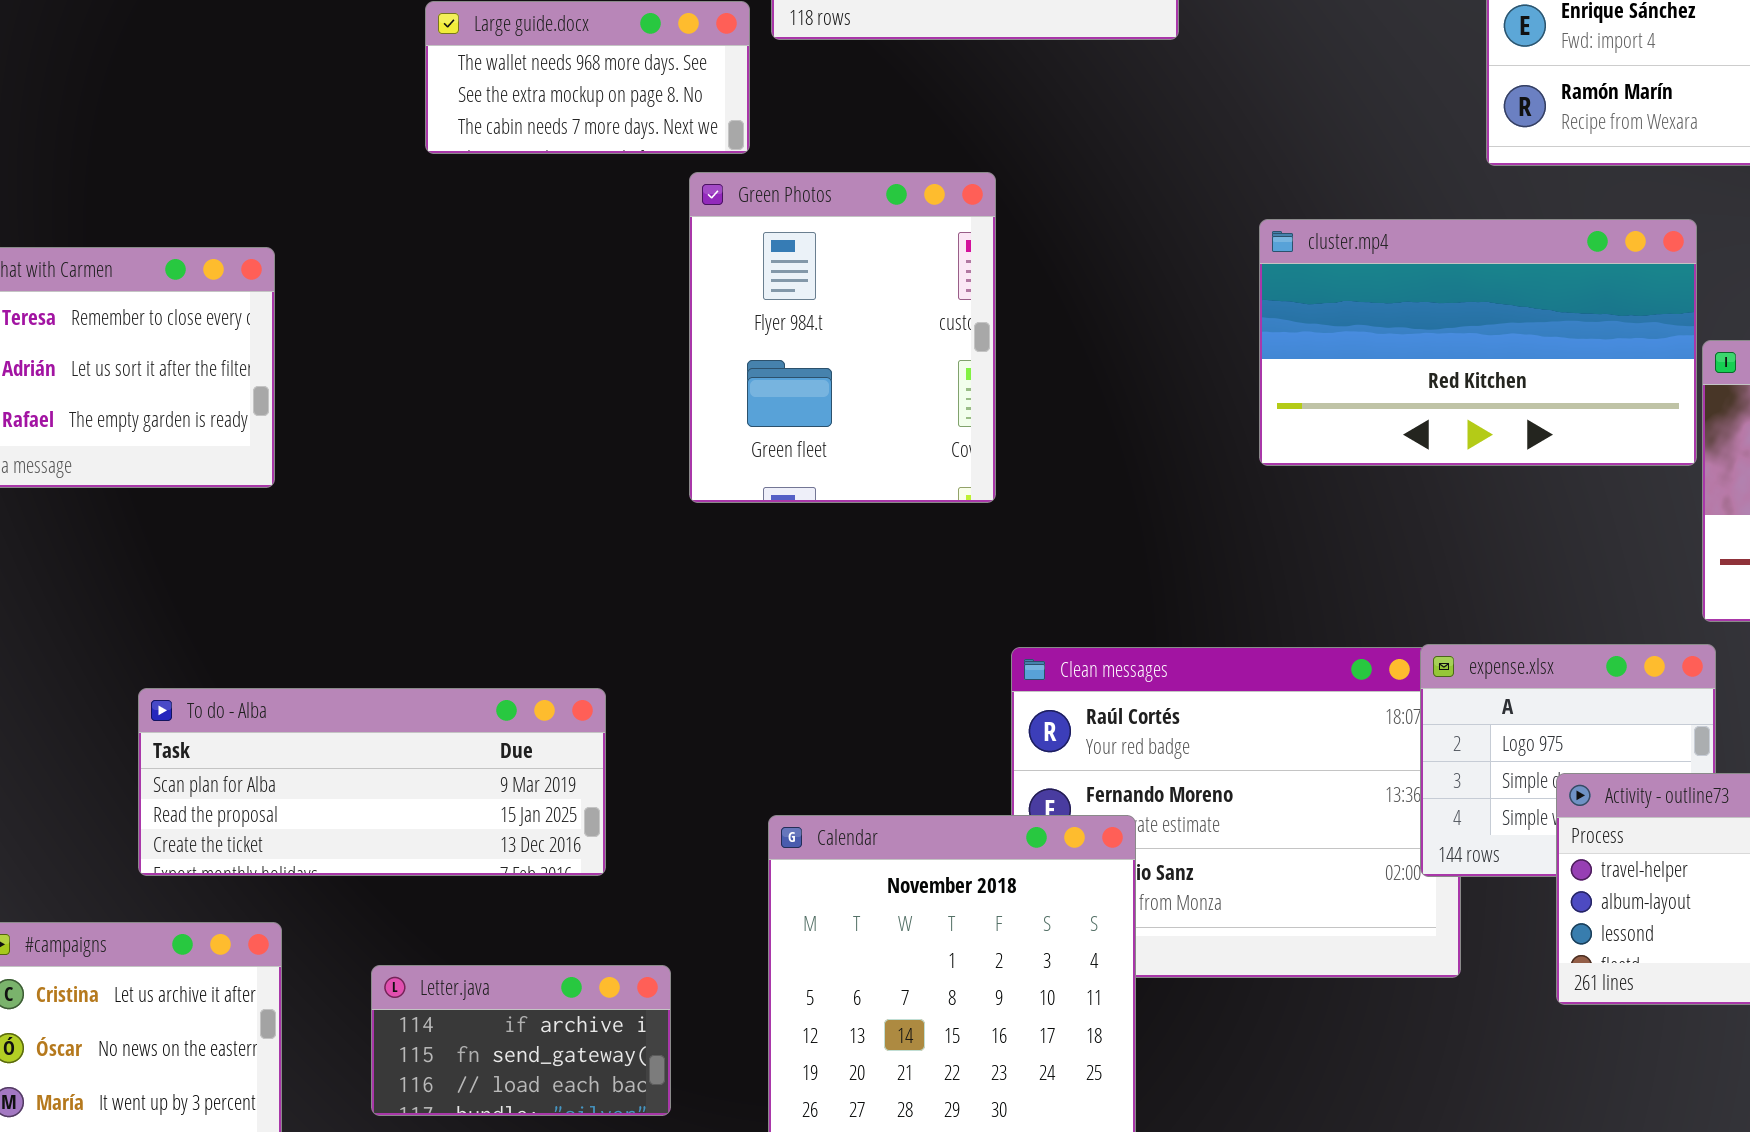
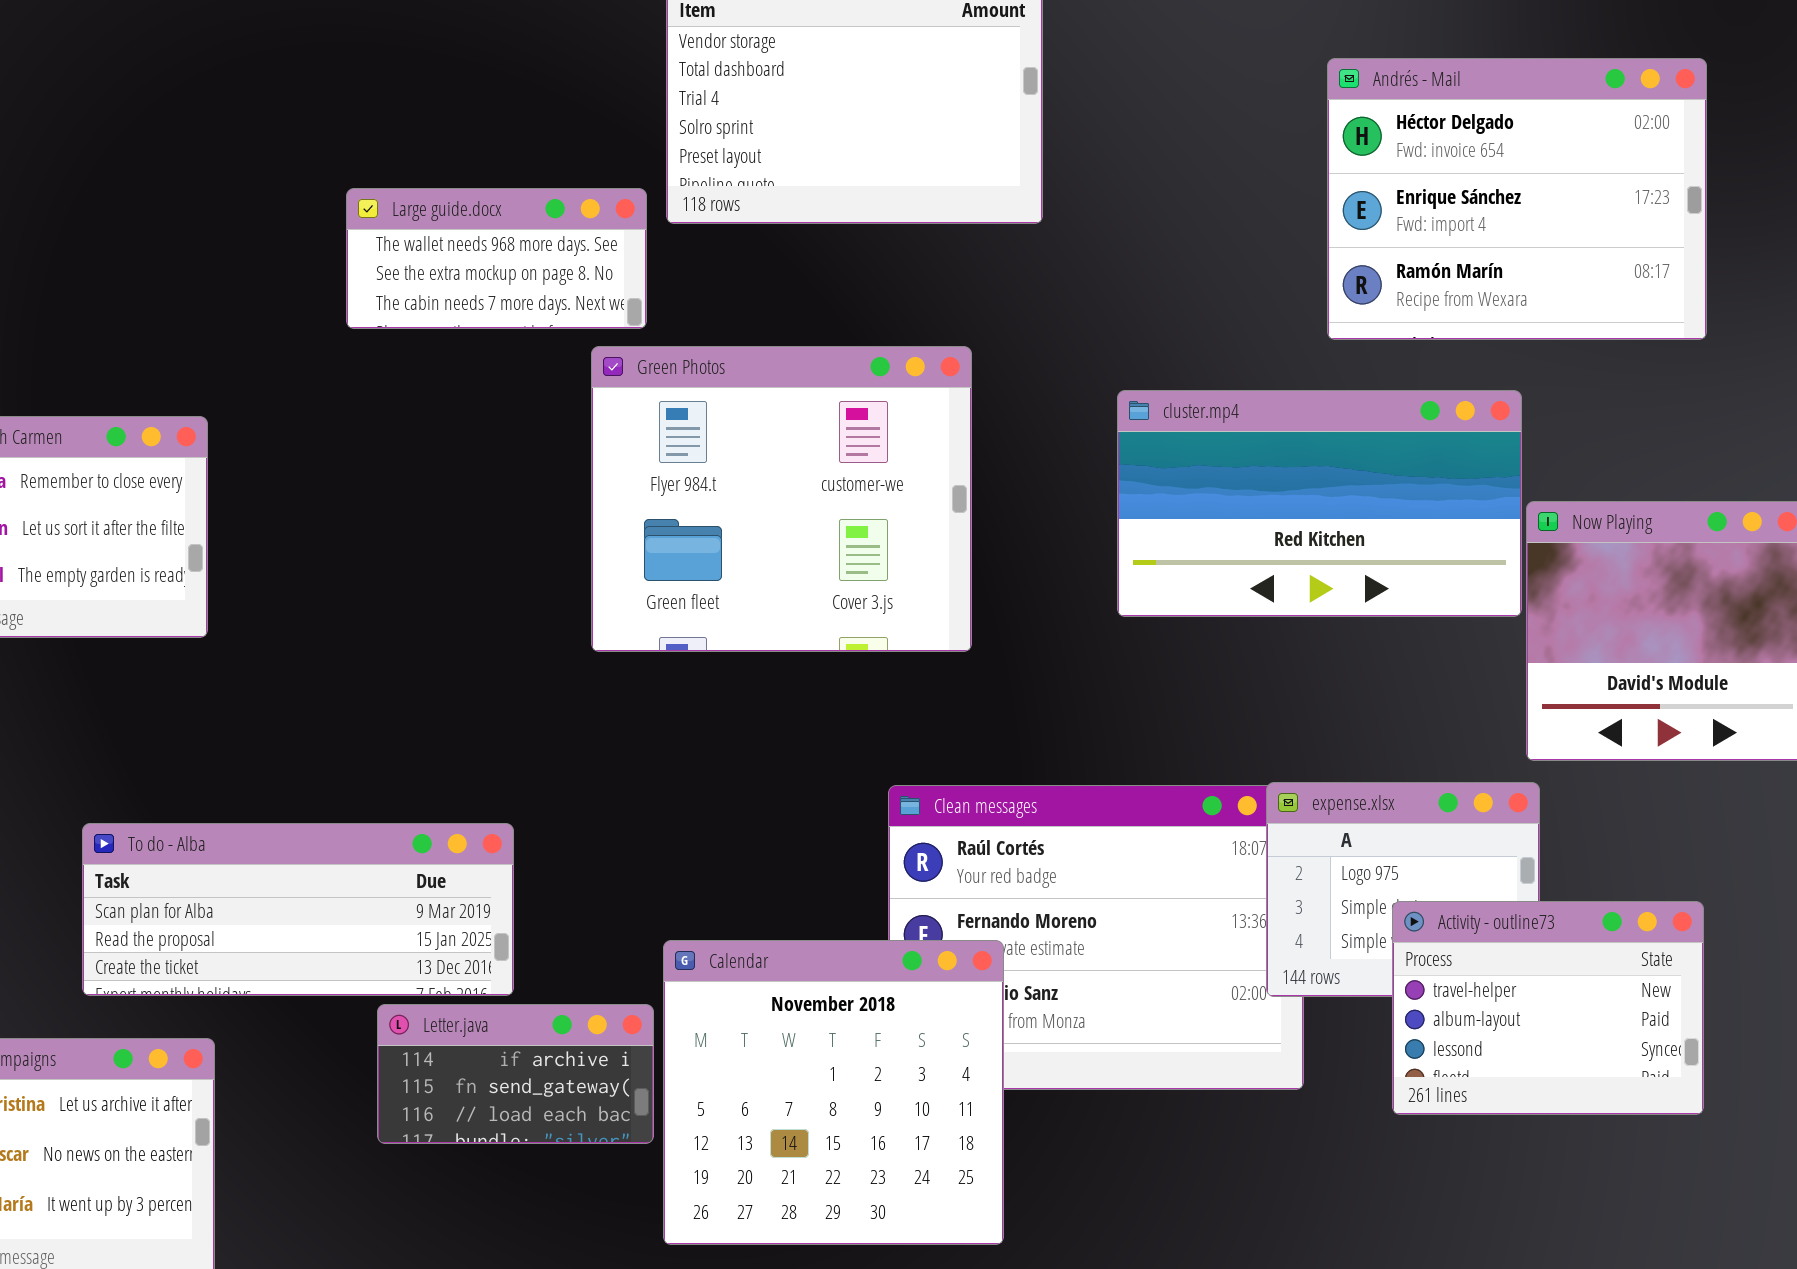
Green Photos: [689,172,996,503] -> [591,346,972,652], resized
Letter.java: [371,965,671,1116] -> [377,1004,654,1144], moved

